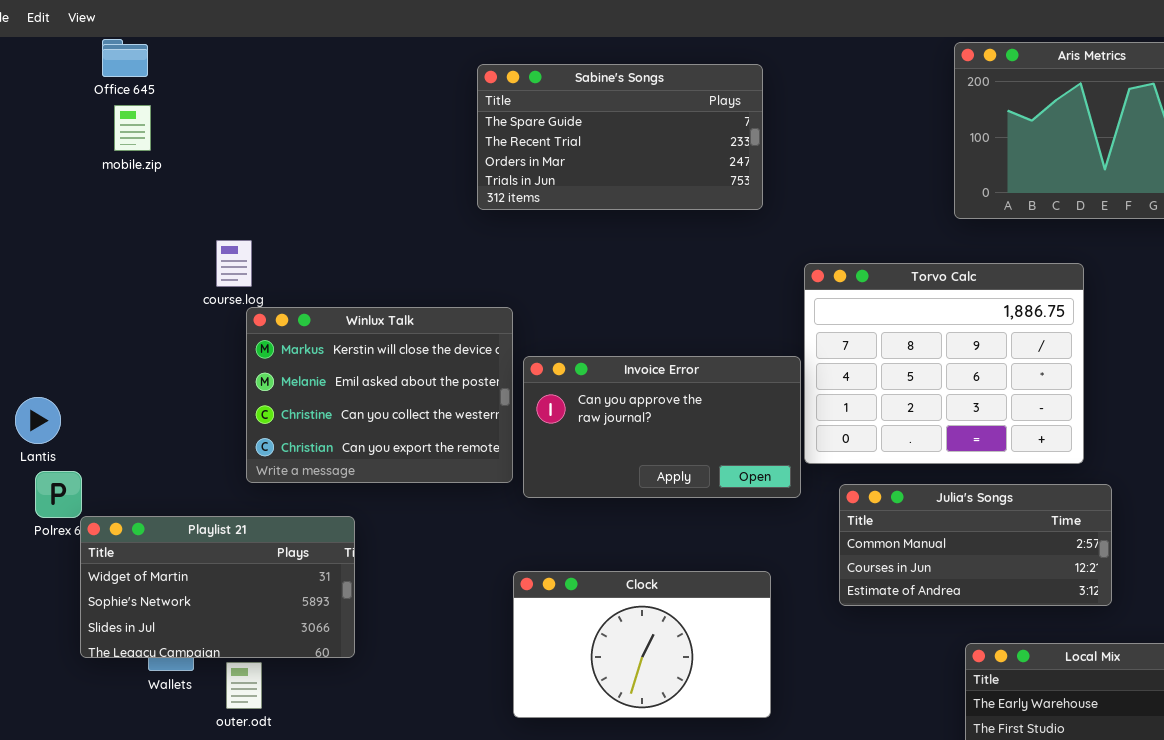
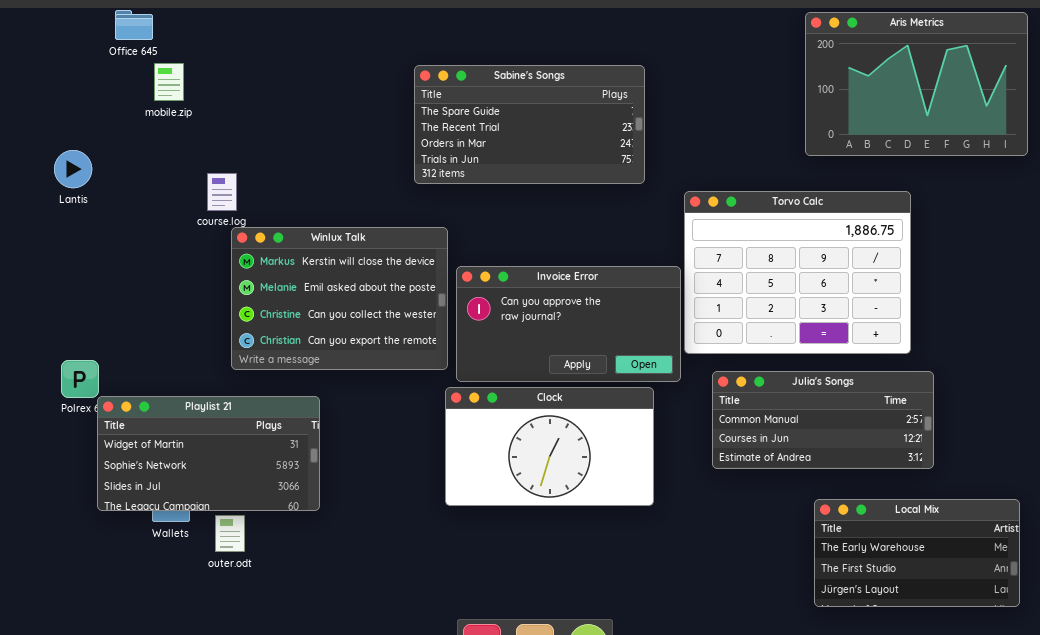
Sabine's Songs: [477,64,763,210] -> [414,65,645,184], moved
mobile.zip: [114,105,151,151] -> [154,63,184,101], moved
Lantis: [15,397,61,444] -> [54,150,92,188], moved
Clock: [513,571,771,718] -> [445,387,654,506], moved

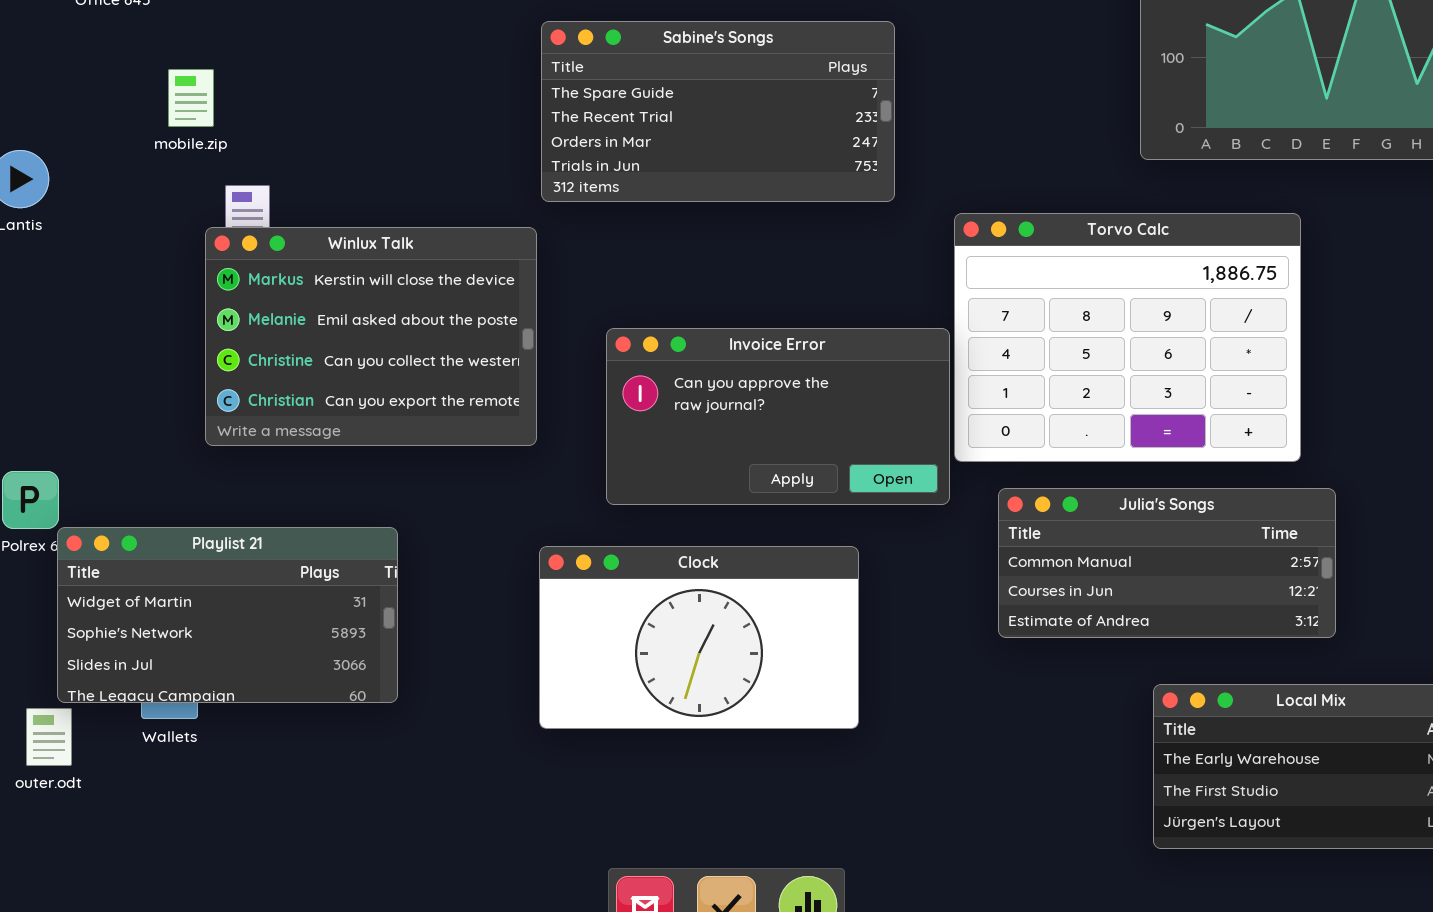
mobile.zip: [154,63,184,101] -> [168,69,214,127], moved
Winlux Talk: [231,227,448,370] -> [205,227,537,446], moved
Clock: [445,387,654,506] -> [539,546,859,729], moved
outer.odt: [215,515,245,552] -> [26,708,72,766], moved

